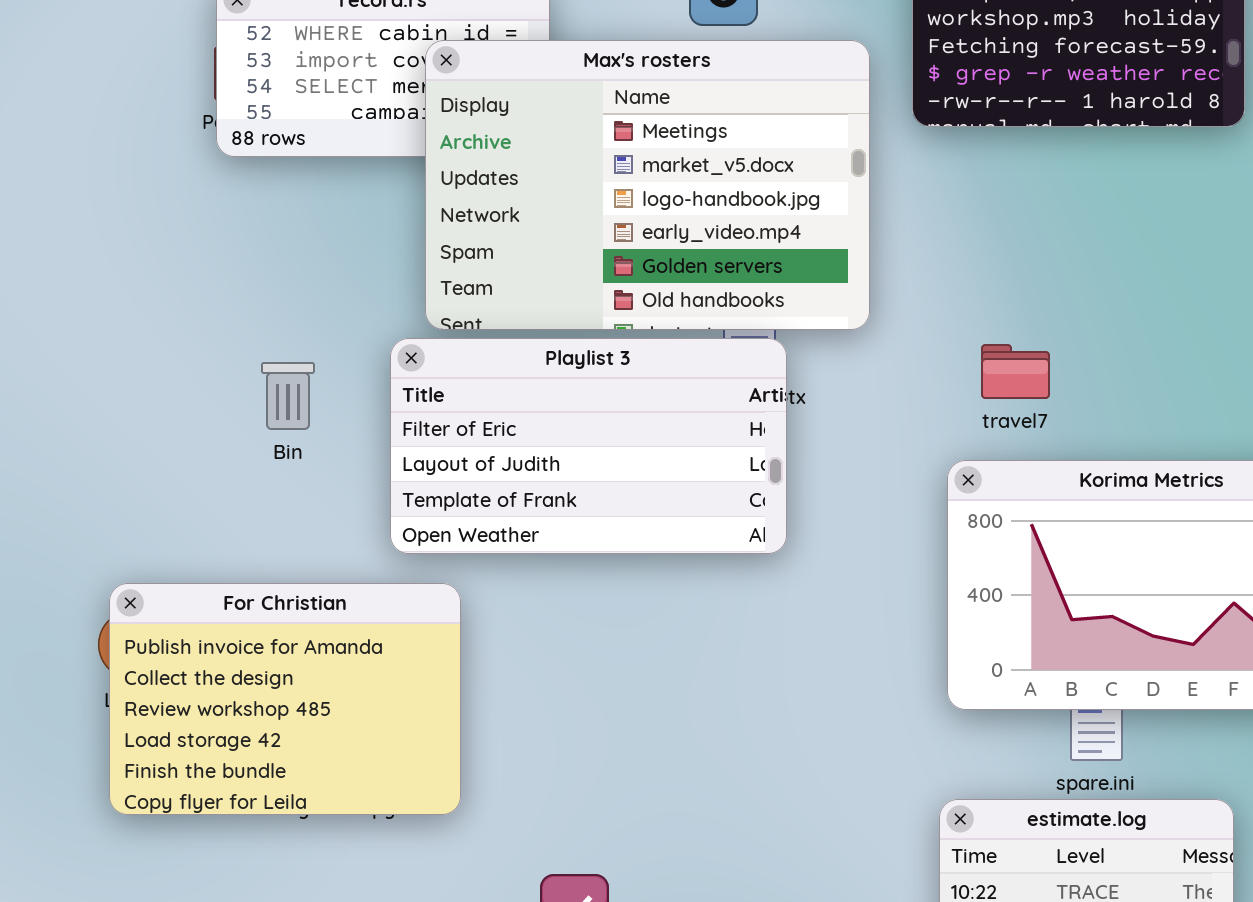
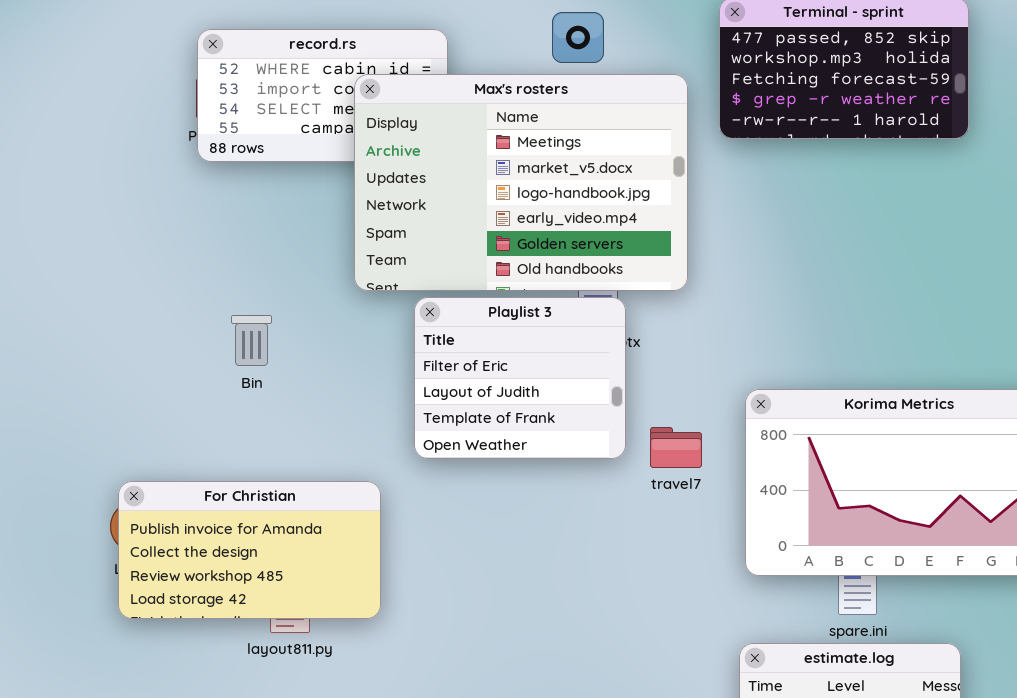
Playlist 3: [390,338,787,554] -> [414,297,626,459], resized
travel7: [981,344,1050,399] -> [650,427,702,468], moved
For Christian: [109,583,461,815] -> [118,481,381,619], resized

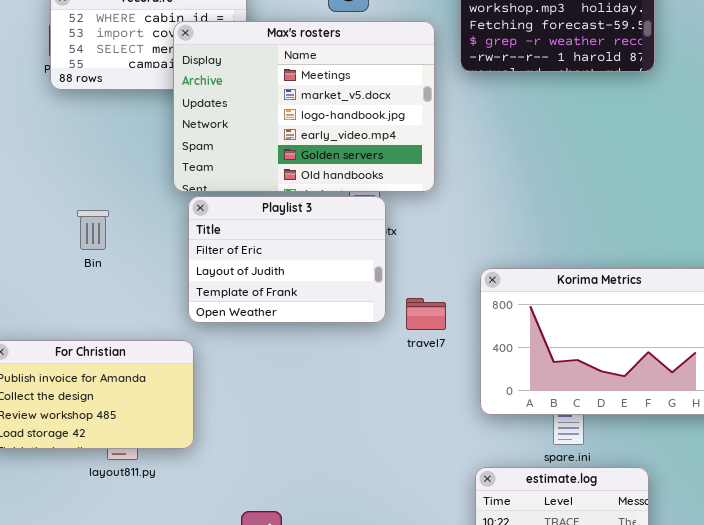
Playlist 3: [414,297,626,459] -> [188,196,386,323], resized

